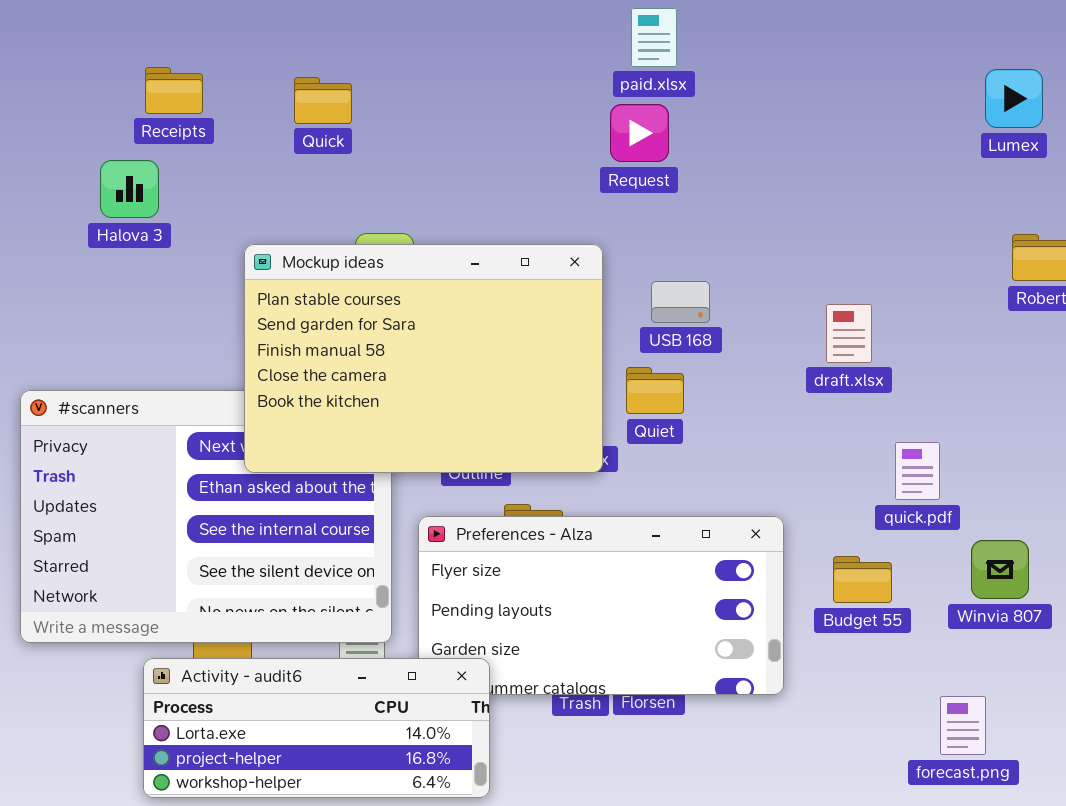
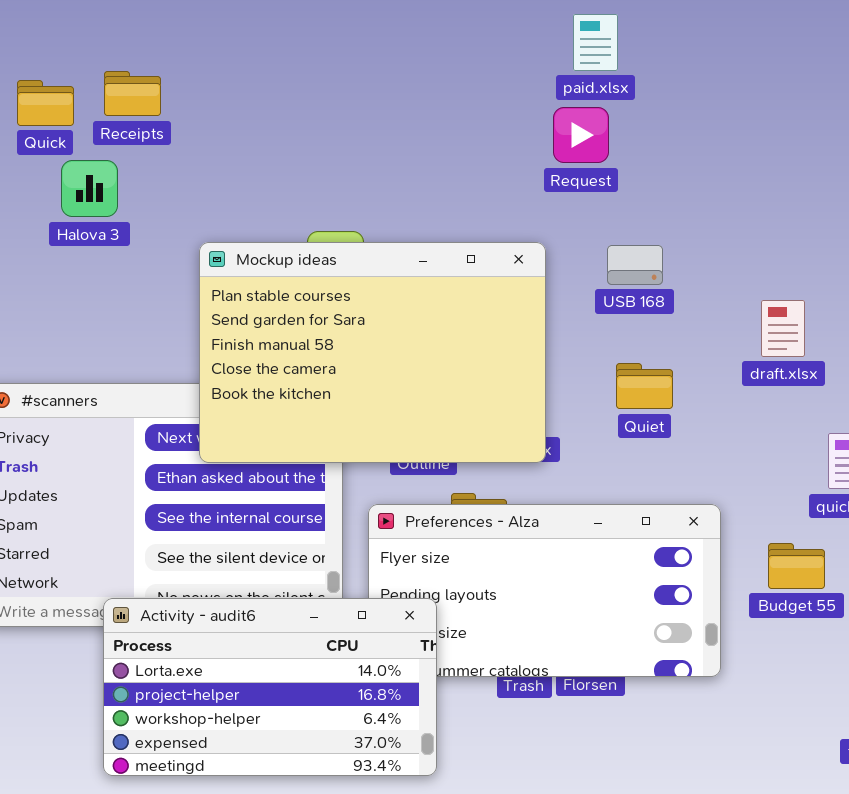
Quick: [294,77,352,124] -> [17,80,74,126], moved
USB 168: [651,281,710,323] -> [607,245,663,285], moved
Quiet: [626,367,684,414] -> [616,363,673,409], moved
Activity - audit6: [143,658,490,798] -> [103,598,437,776], resized

